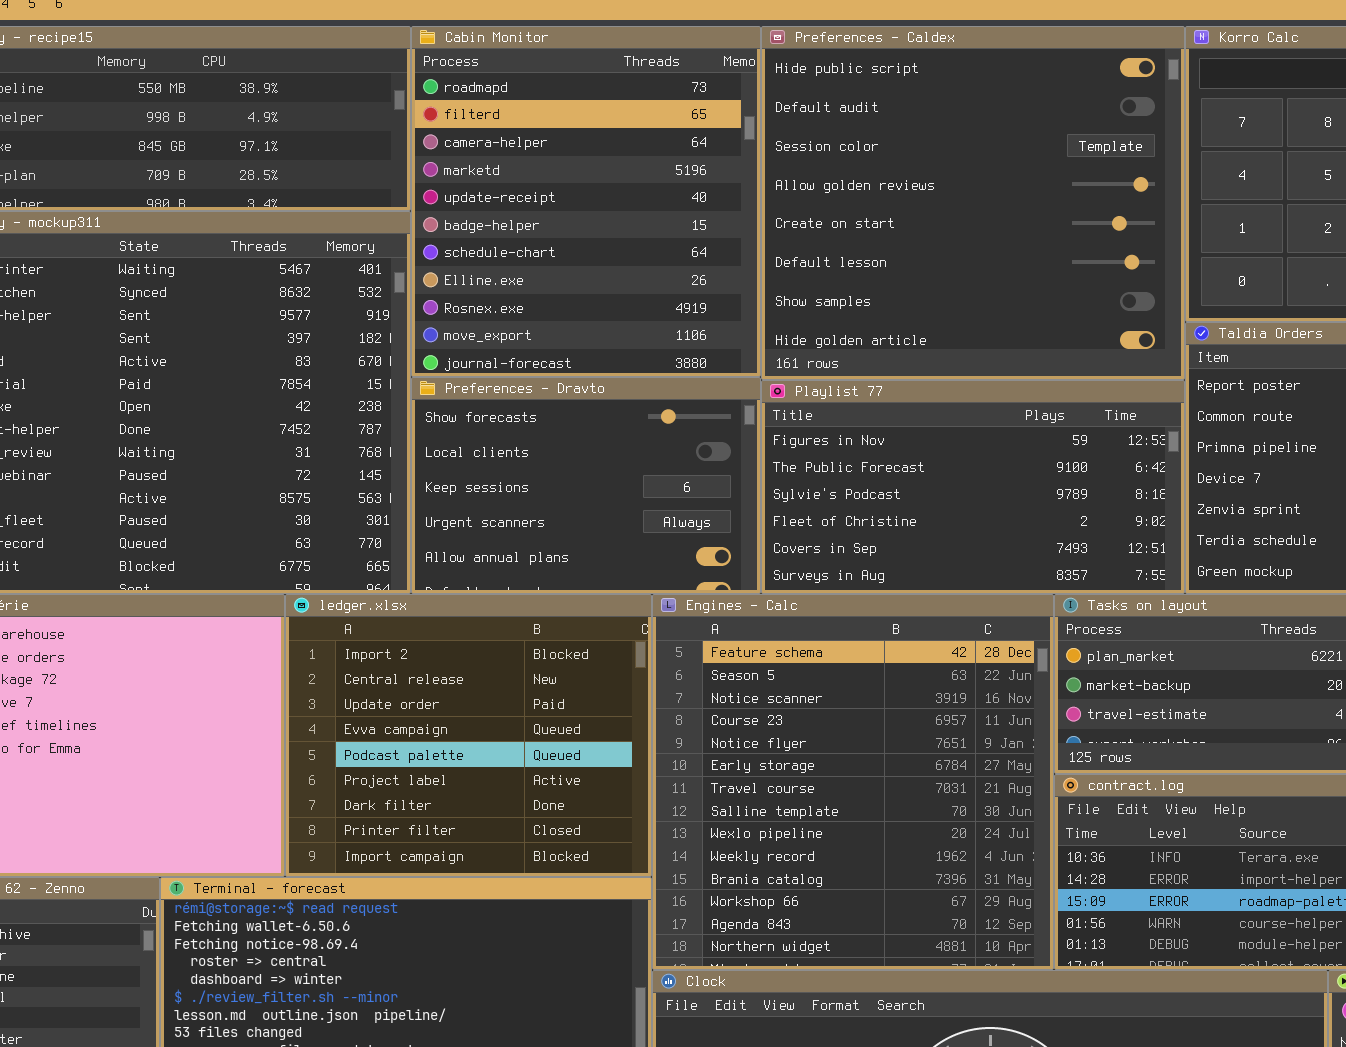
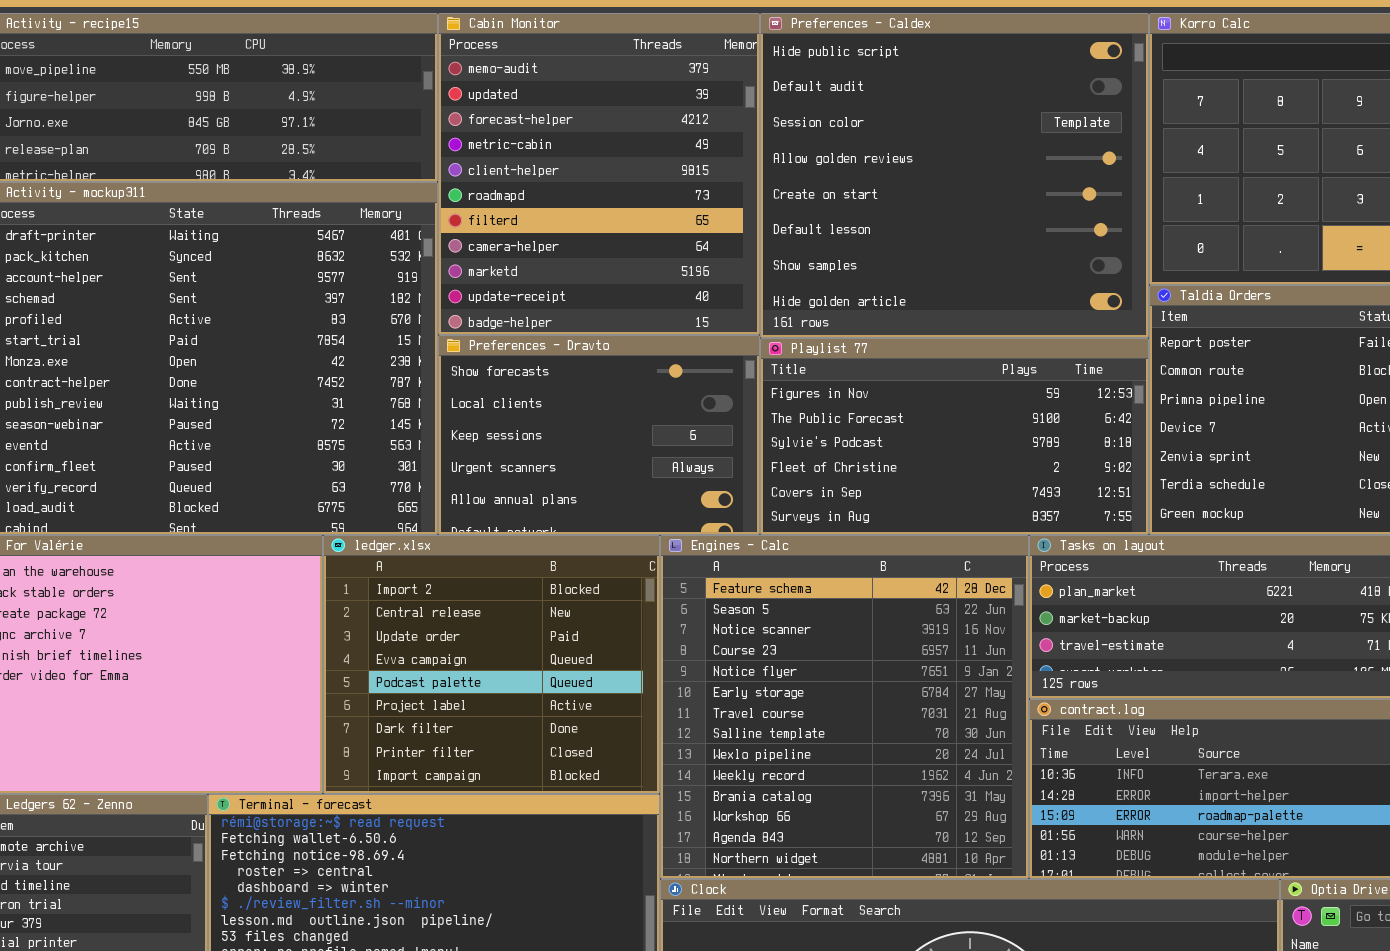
Cabin Monitor: [411,26,761,377] -> [438,13,760,335], scrolled up 5 rows

